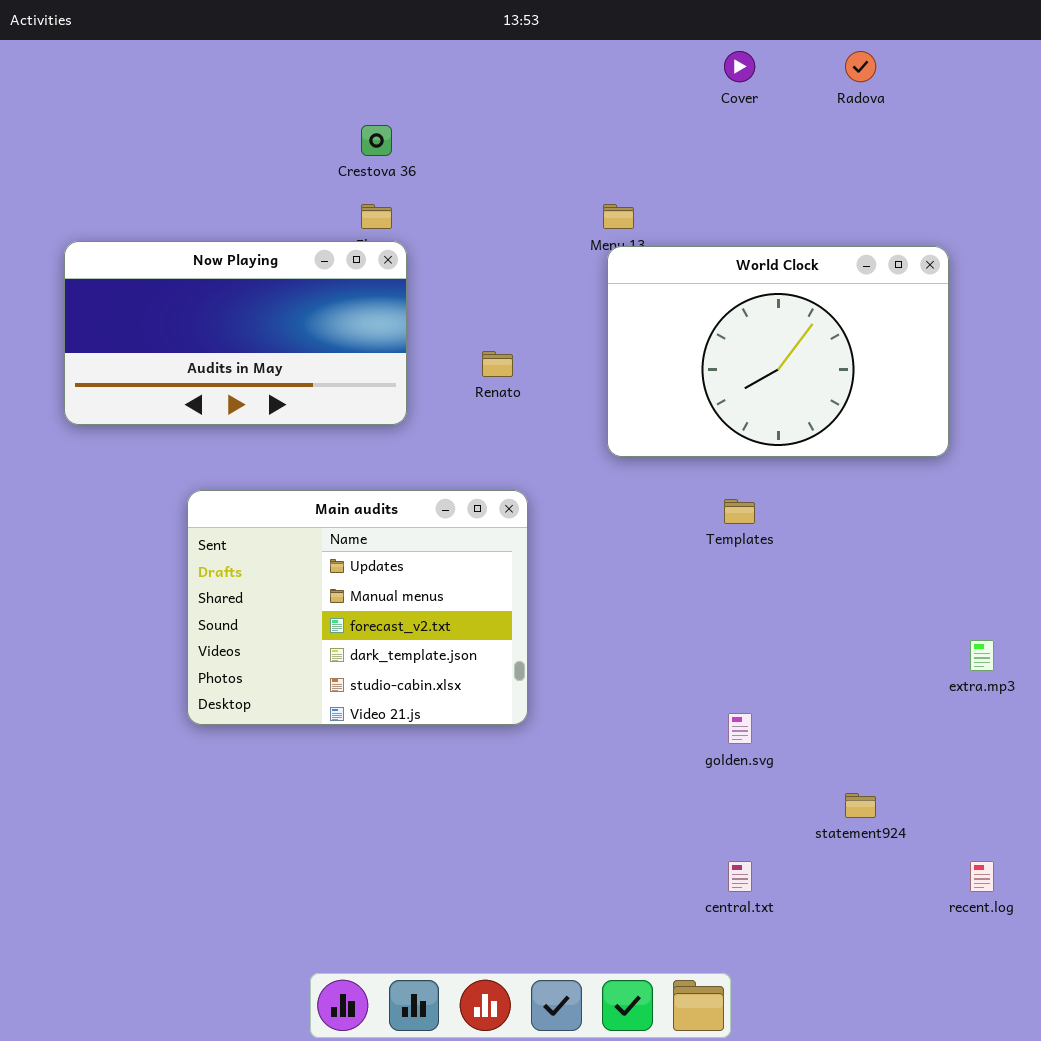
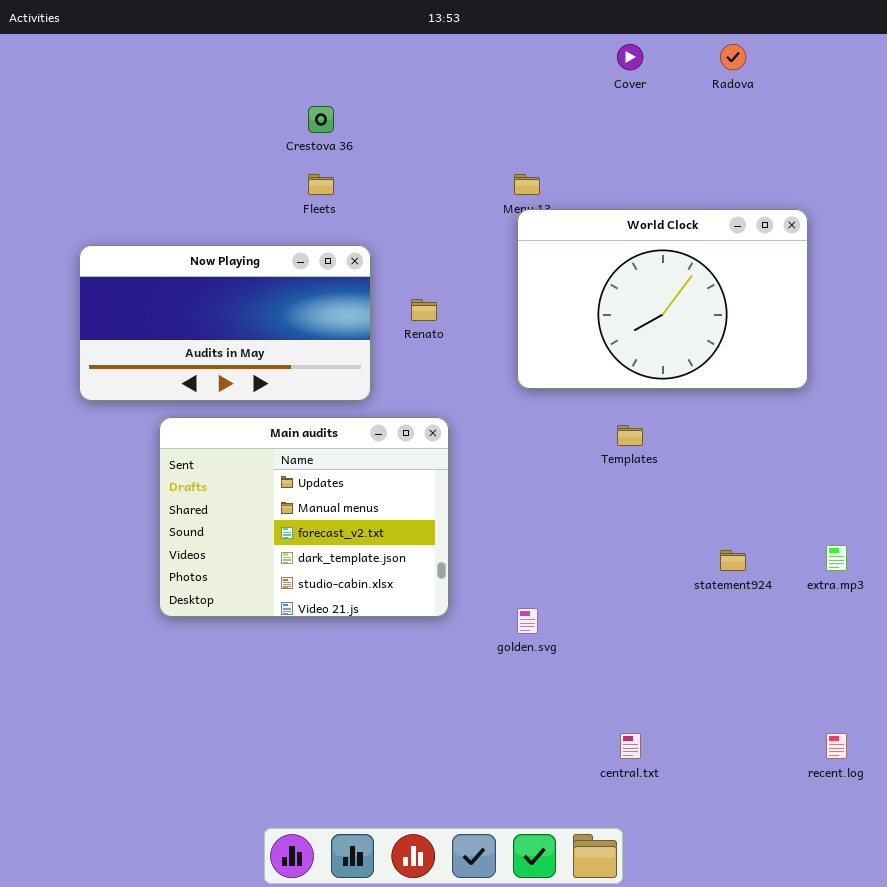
Now Playing: [64,241,407,425] -> [79,245,371,401], moved
golden.svg: [728,713,752,744] -> [517,608,538,634], moved
statement924: [845,793,876,818] -> [720,550,746,571], moved

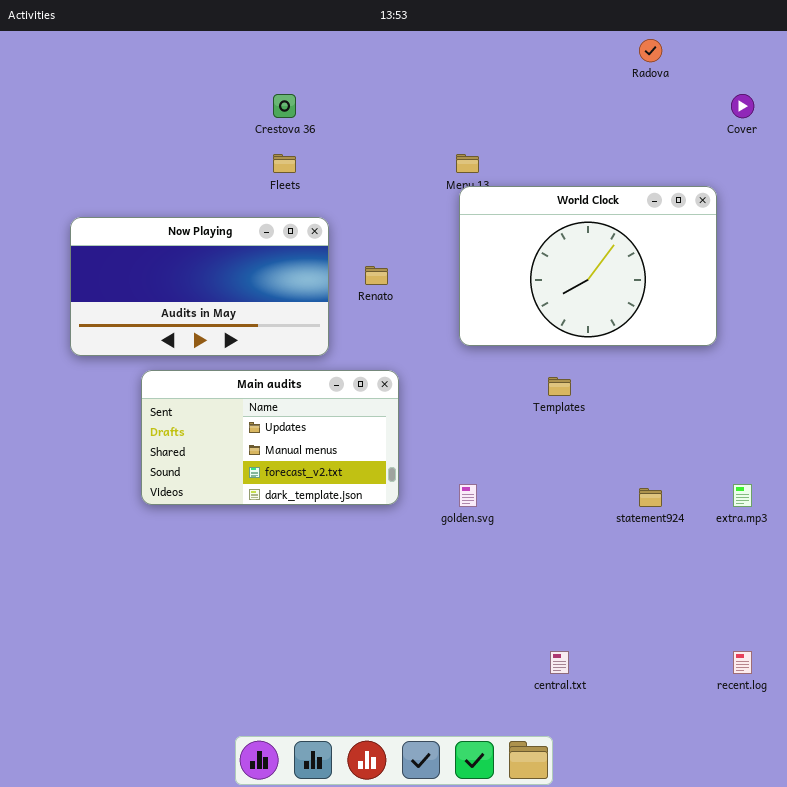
Cover: [617,44,643,70] -> [731,94,754,118], moved
Main audits: [159,417,449,617] -> [141,370,399,505], resized
golden.svg: [517,608,538,634] -> [459,484,477,507], moved

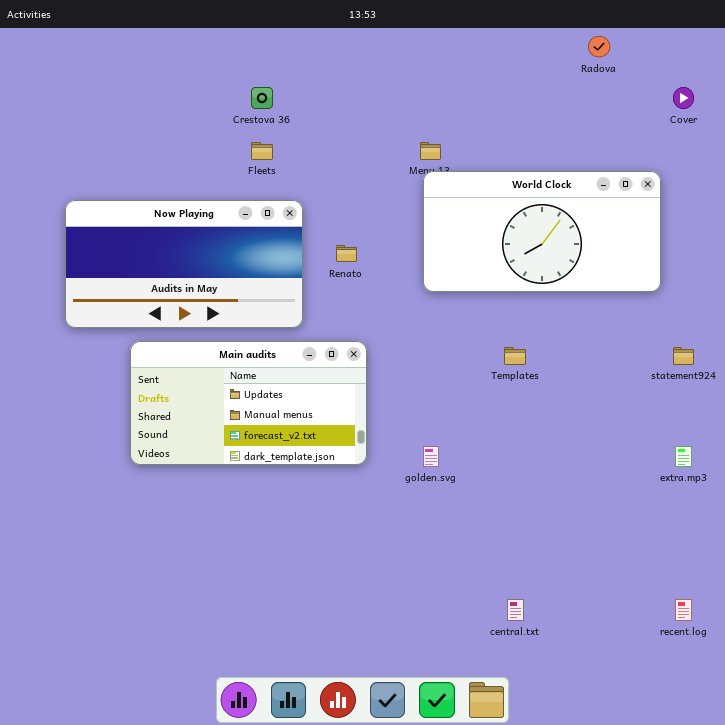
World Clock: [459,186,717,346] -> [423,171,661,292], resized
statement924: [639,488,662,507] -> [673,347,694,365], moved

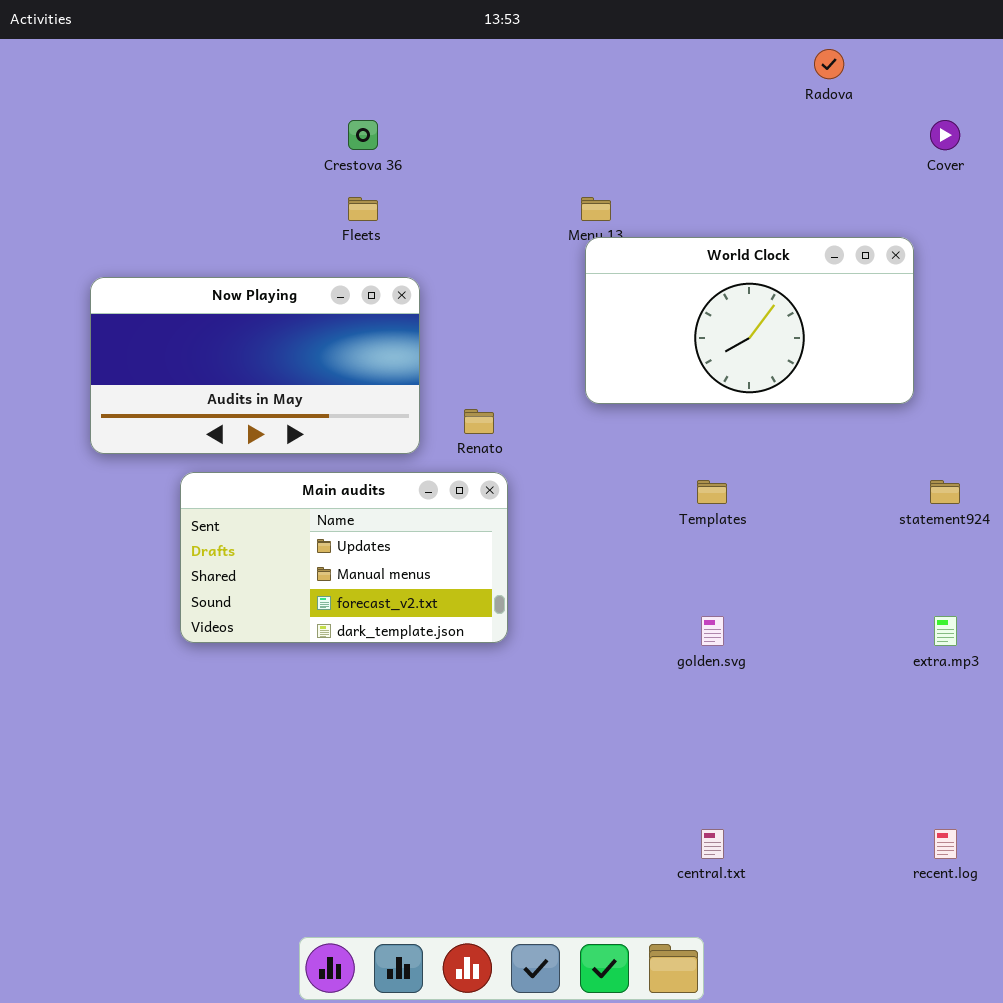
Renato: [336,245,357,262] -> [464,409,494,434], moved
golden.svg: [423,446,439,467] -> [701,616,724,646], moved

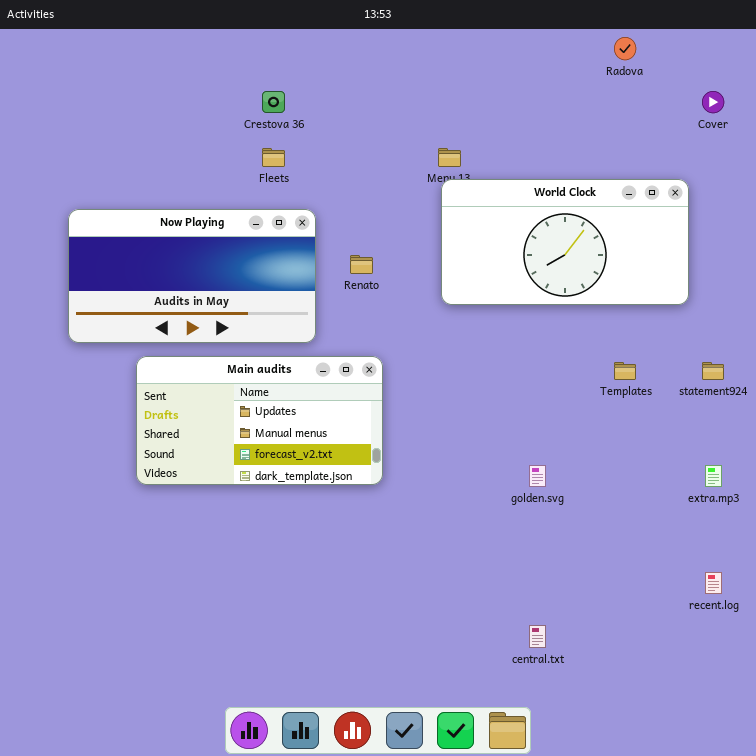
Renato: [464,409,494,434] -> [350,255,373,274], moved
Templates: [697,480,727,504] -> [614,362,636,380], moved
recent.log: [934,829,957,859] -> [705,572,722,594], moved

